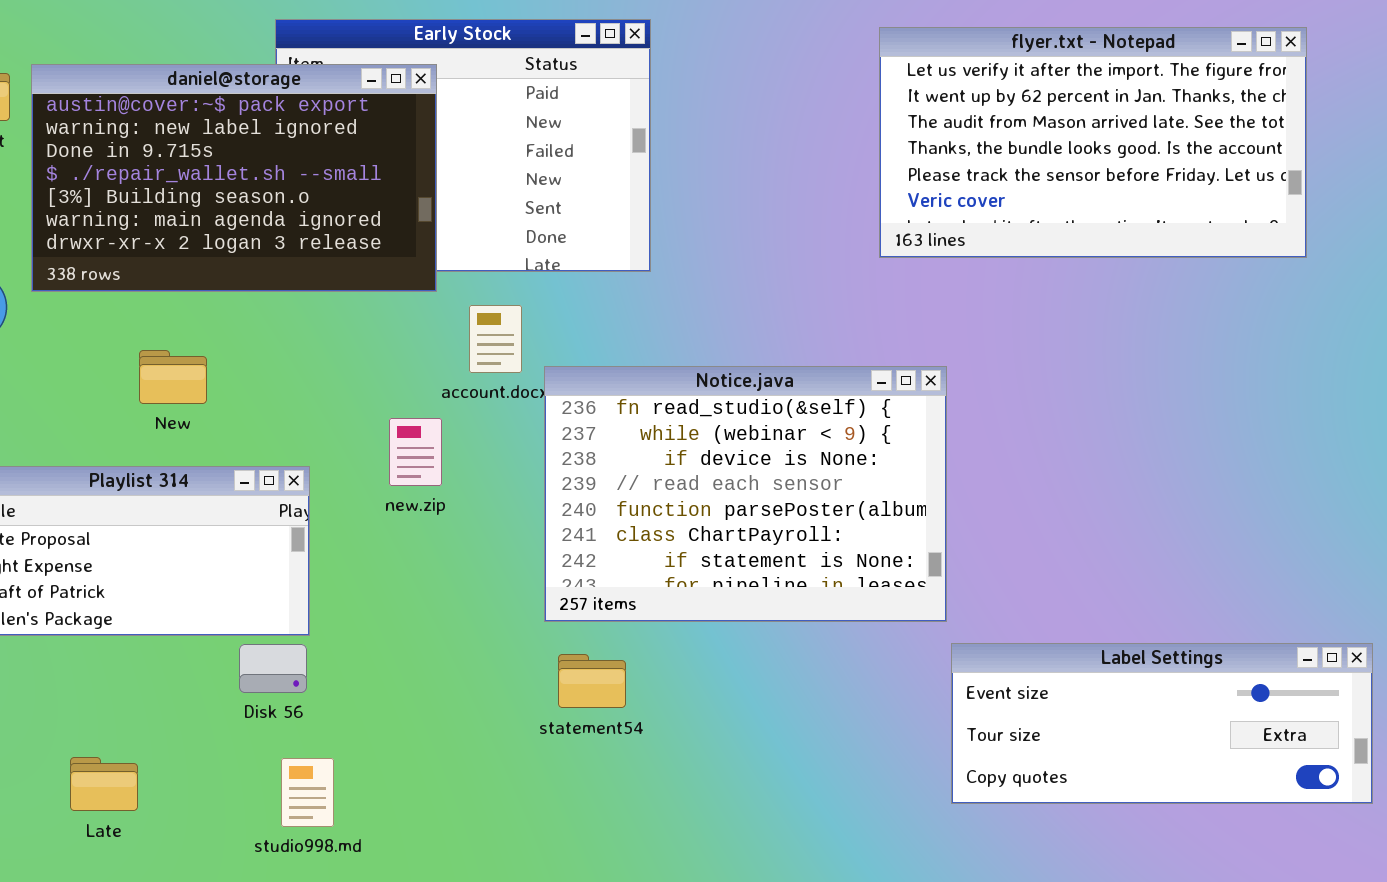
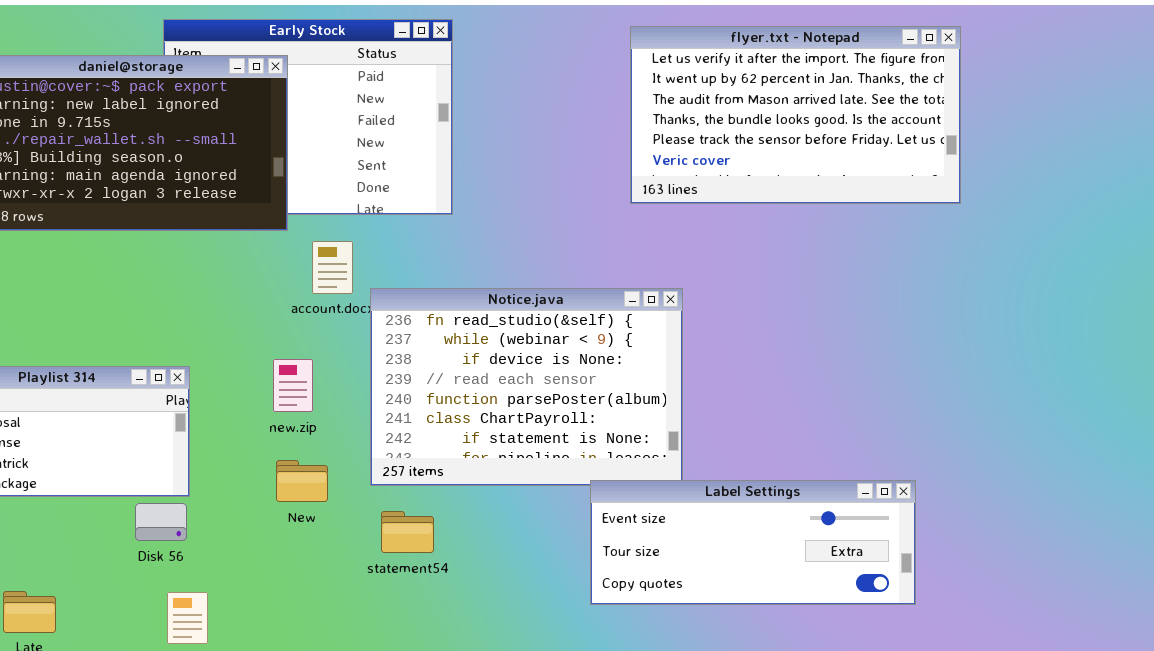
New: [139,350,207,404] -> [276,460,328,502], moved
new.zip: [389,418,442,486] -> [273,359,313,412], moved
Label Settings: [951,643,1373,804] -> [590,480,916,605], moved

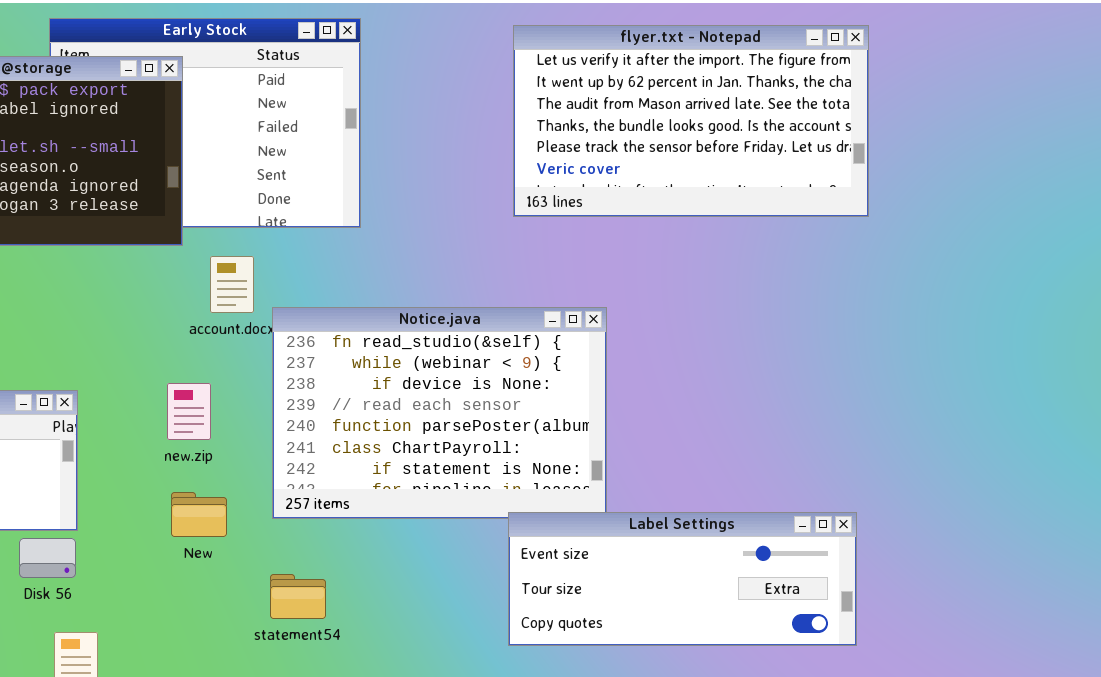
flyer.txt - Notepad: [630,26,961,204] -> [513,25,869,217], moved
statement54: [381,511,434,553] -> [270,574,326,619], moved

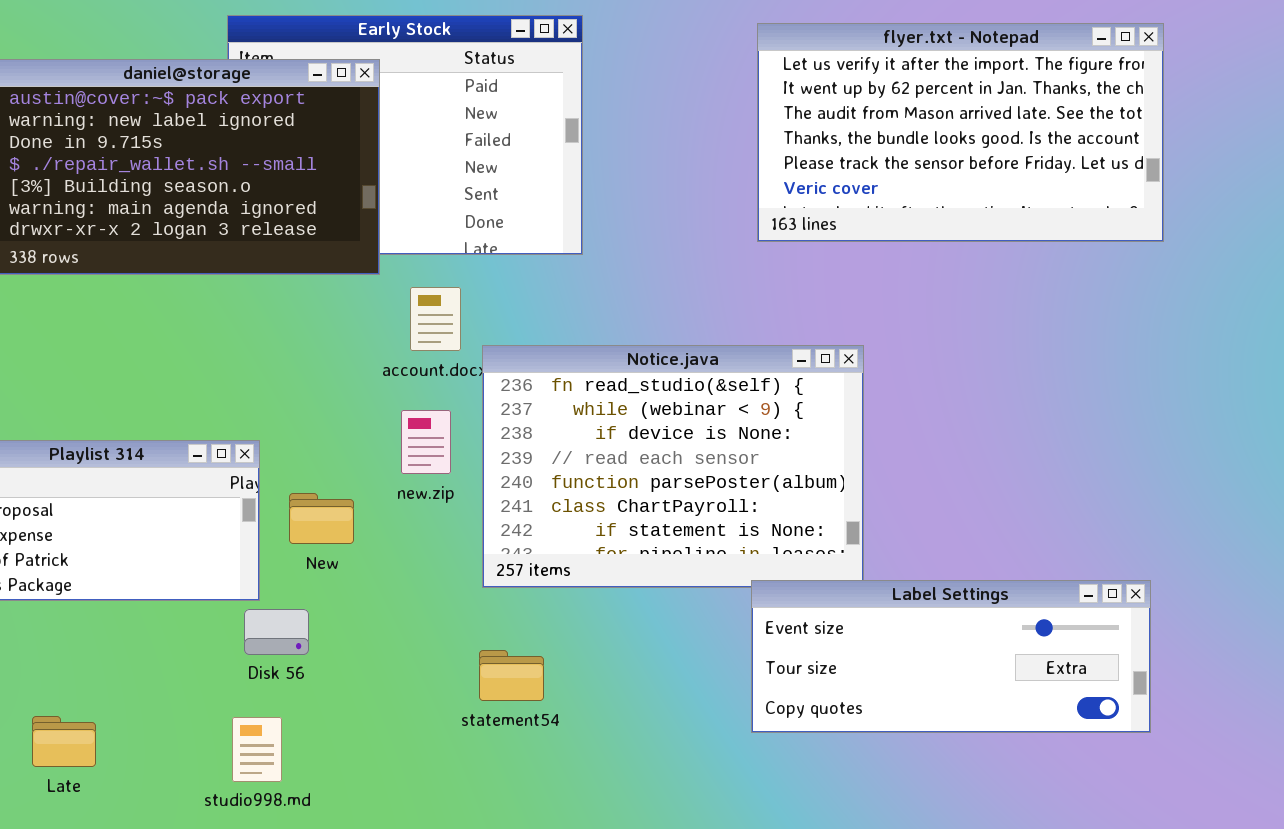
new.zip: [167,383,211,440] -> [401,410,451,474], moved
New: [171,492,227,537] -> [289,493,354,544], moved
Disk 56: [19,538,76,578] -> [244,609,309,655], moved

